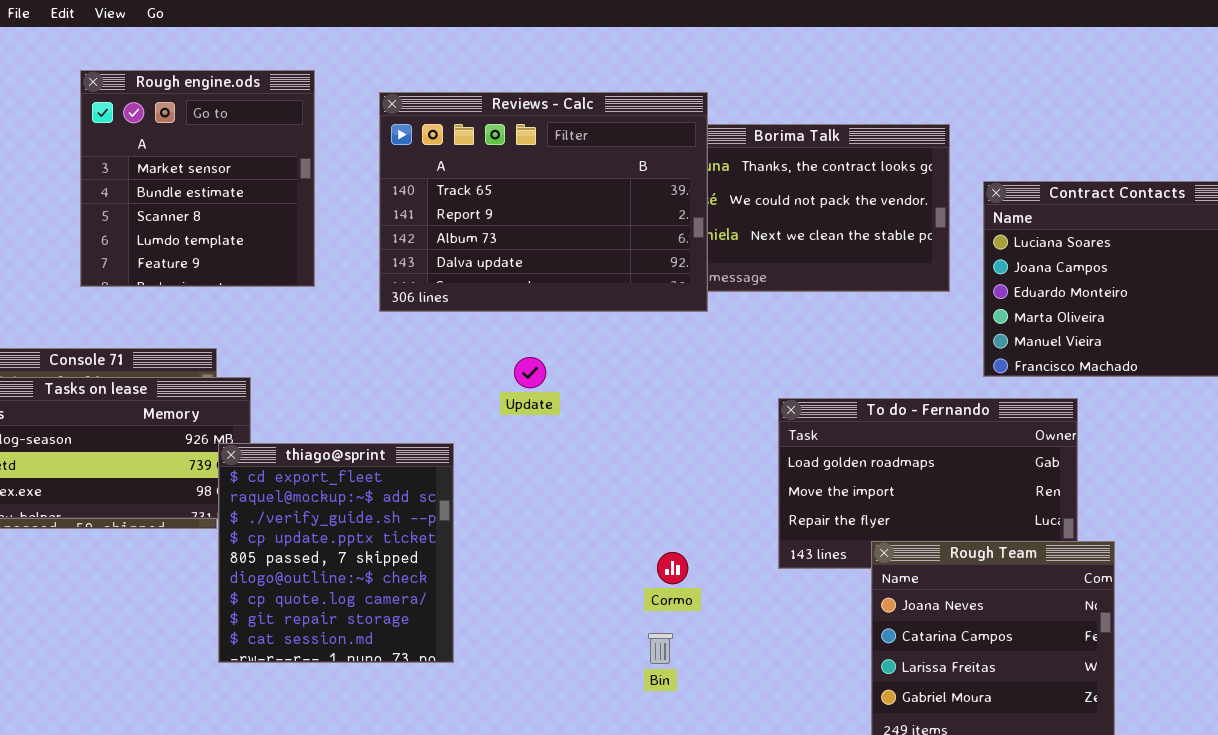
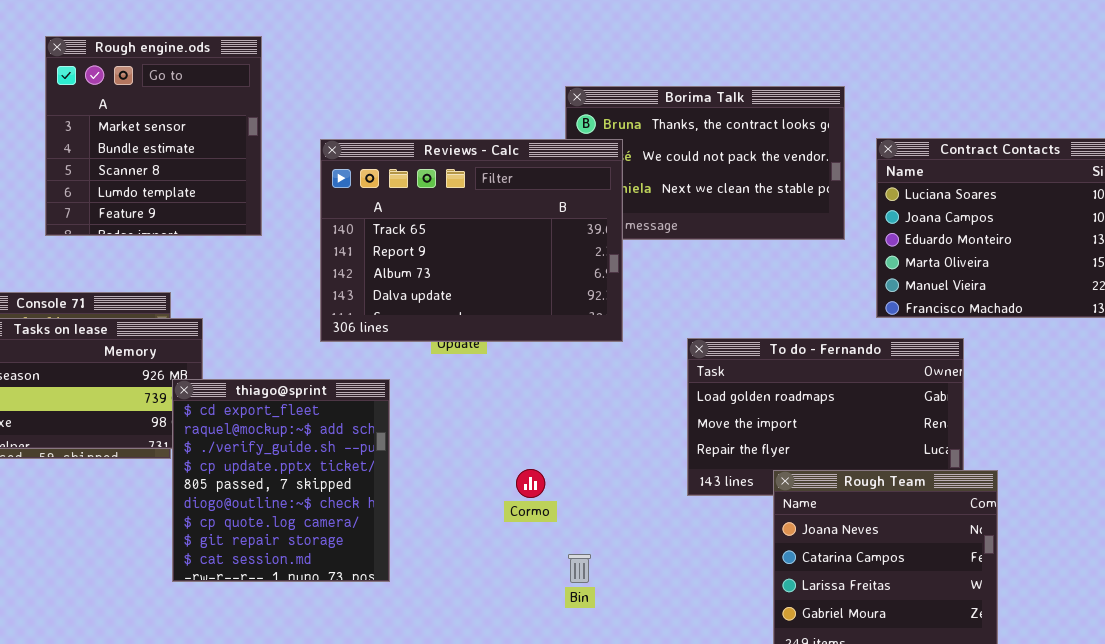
Reviews - Calc: [379,92,708,312] -> [320,139,623,342], moved
Cormo: [657,552,688,584] -> [516,469,545,498], moved

